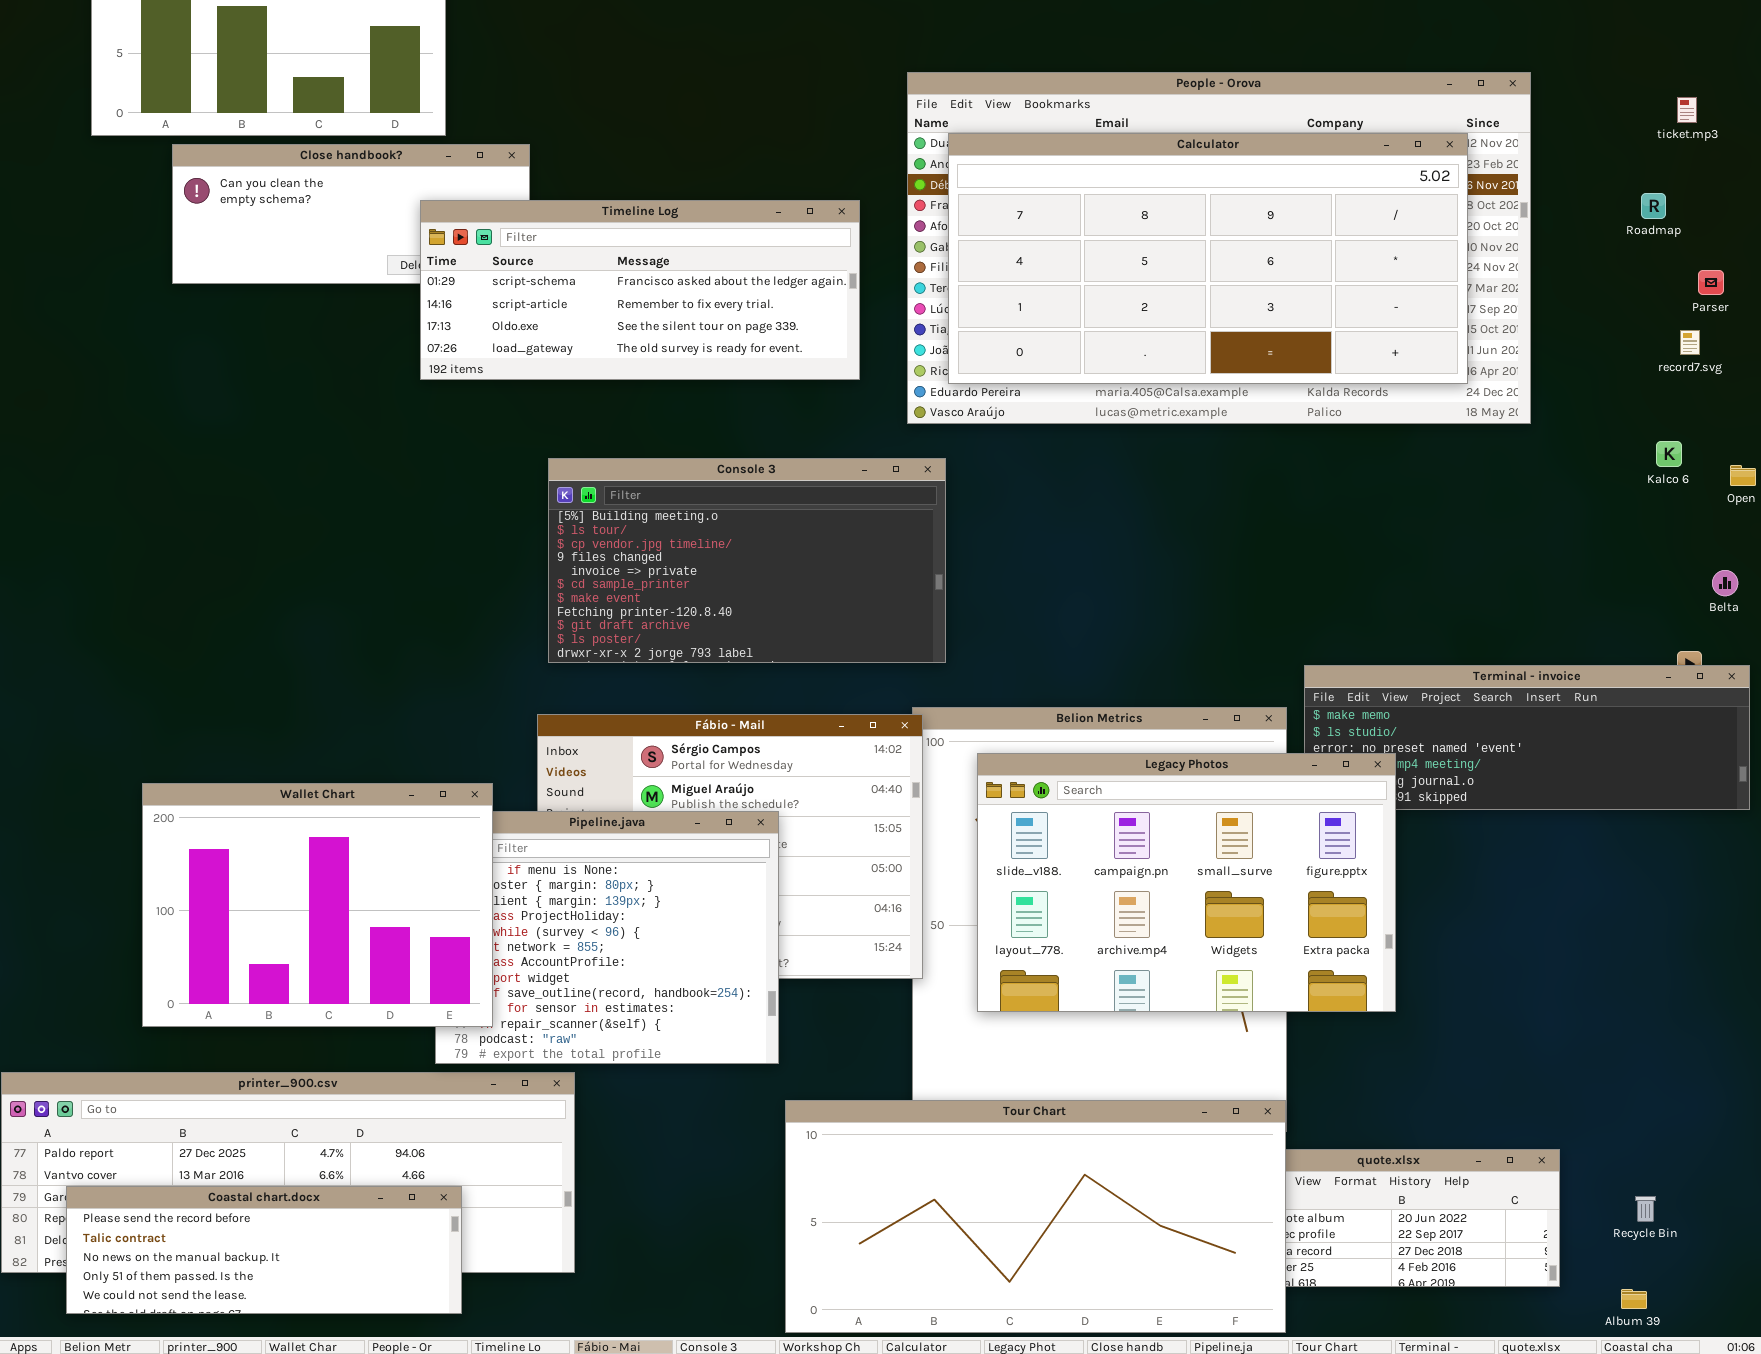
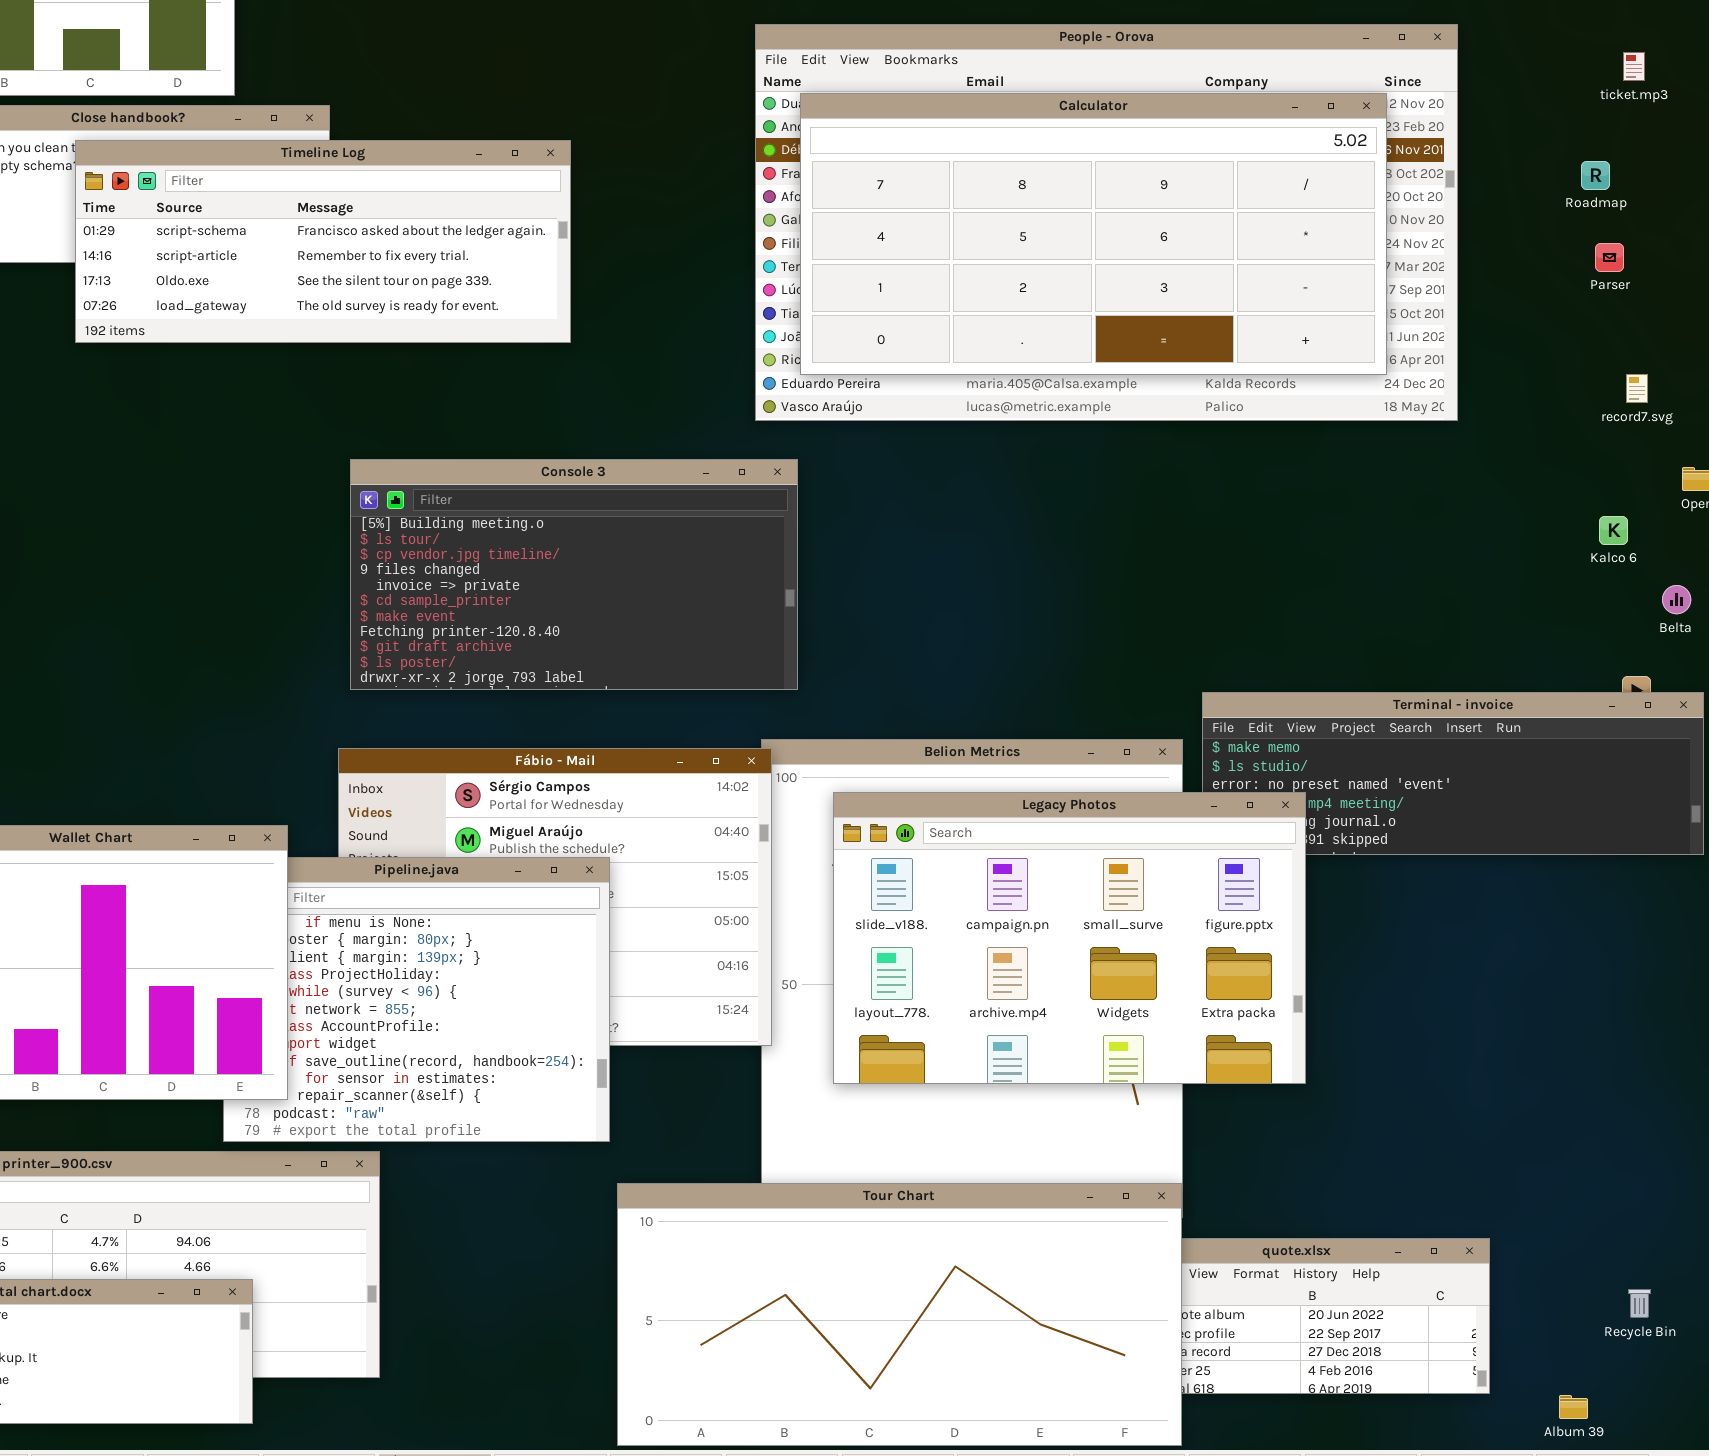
Timeline Log: [420,200,860,380] -> [75,140,571,343], moved
Parser: [1698,270,1724,295] -> [1595,243,1624,272], moved
record7.svg: [1680,330,1700,355] -> [1626,374,1648,403], moved
Kalco 6: [1656,441,1682,467] -> [1599,516,1628,545], moved
Recycle Bin: [1635,1196,1656,1222] -> [1628,1289,1651,1318], moved

